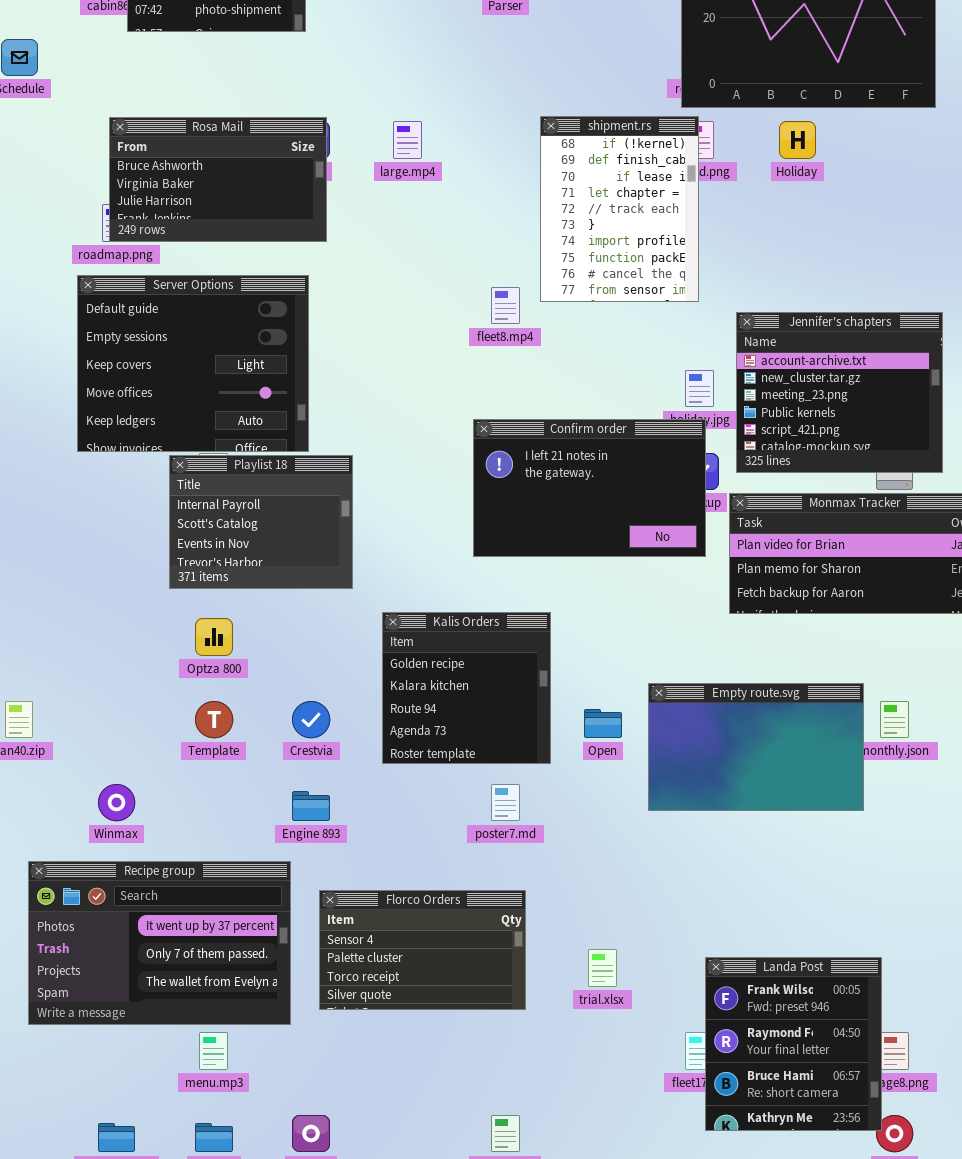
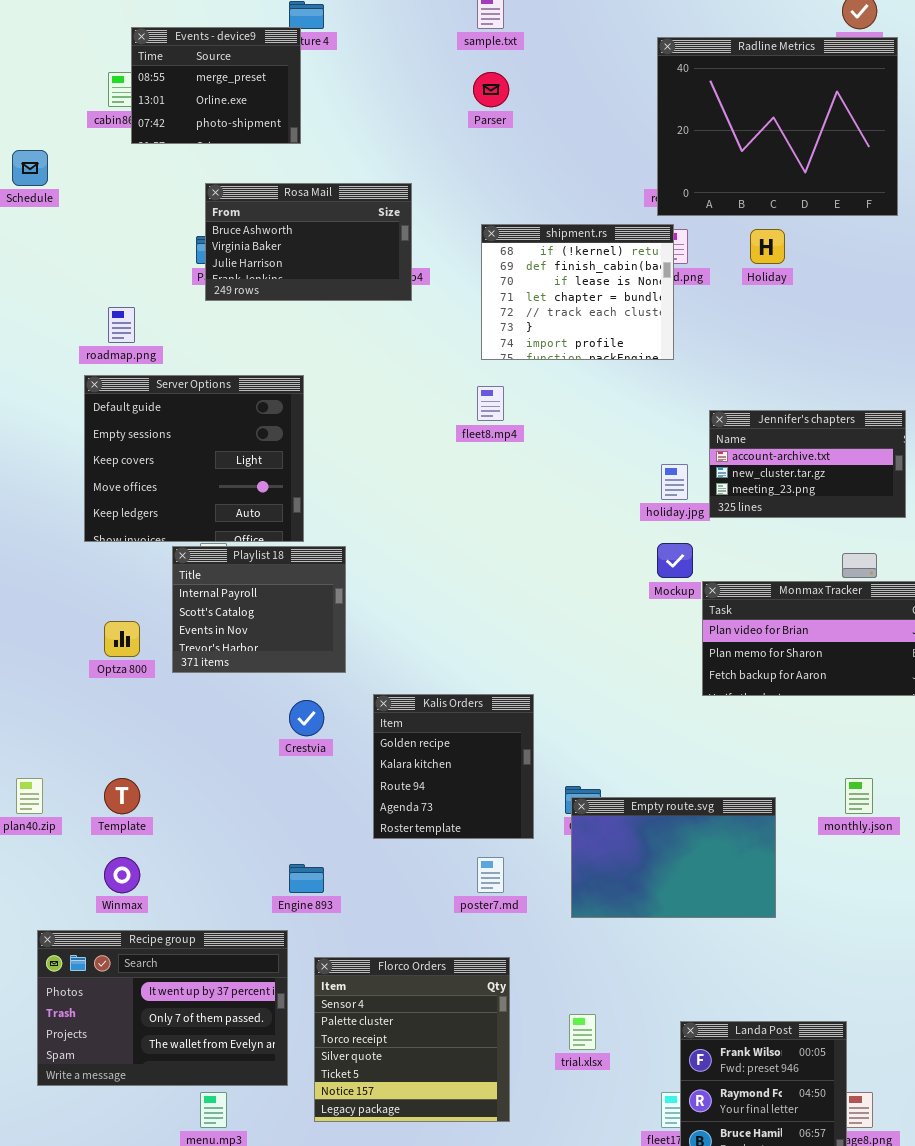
shipment.rs: [540,116,699,302] -> [481,224,674,360], resized
Rosa Mail: [109,117,327,242] -> [205,183,412,301], moved
Jennifer's chapters: [736,312,943,473] -> [709,410,906,518], resized
Confirm order: [473,419,706,557] -> none, closed
Optza 800: [195,618,233,656] -> [104,621,140,657], moved
Empty route.svg: [648,683,864,811] -> [571,797,776,918], moved
Template: [195,701,233,738] -> [104,778,140,814], moved
Crestvia: [292,701,330,738] -> [289,700,324,736], moved
Florco Orders: [319,890,526,1010] -> [314,957,510,1122], resized

